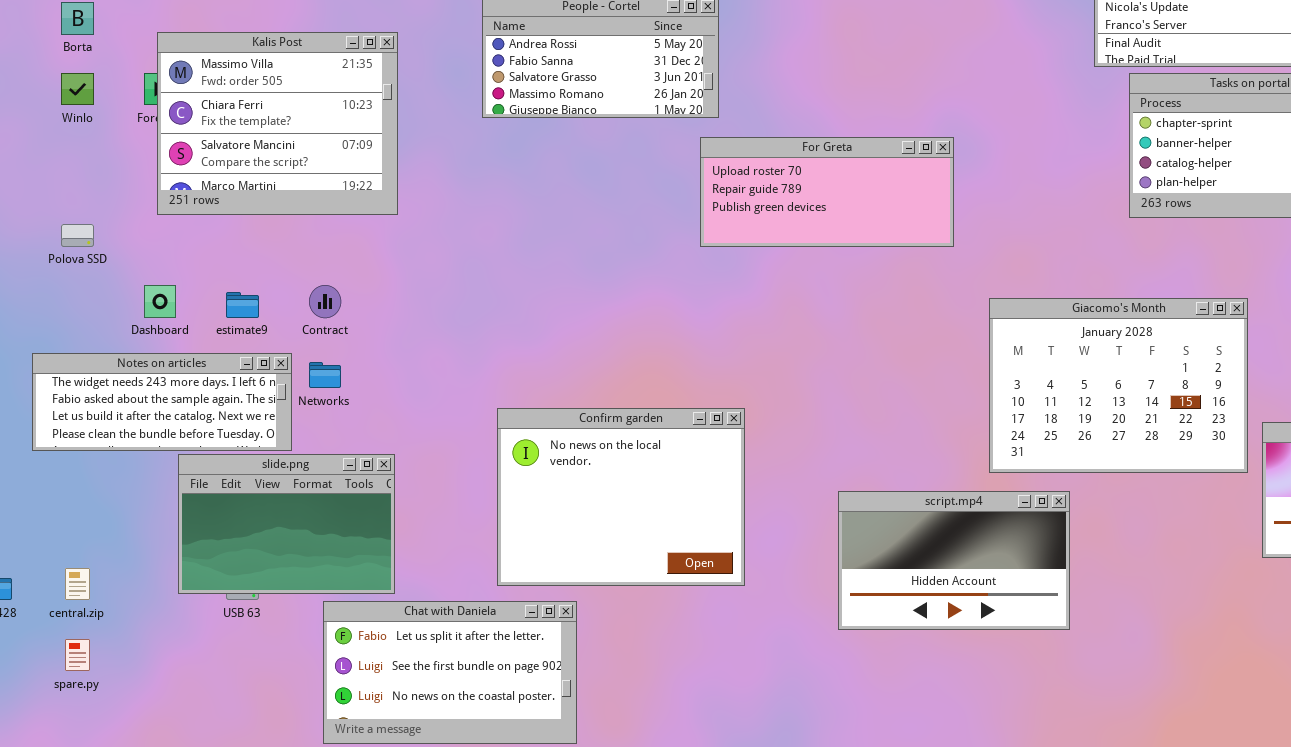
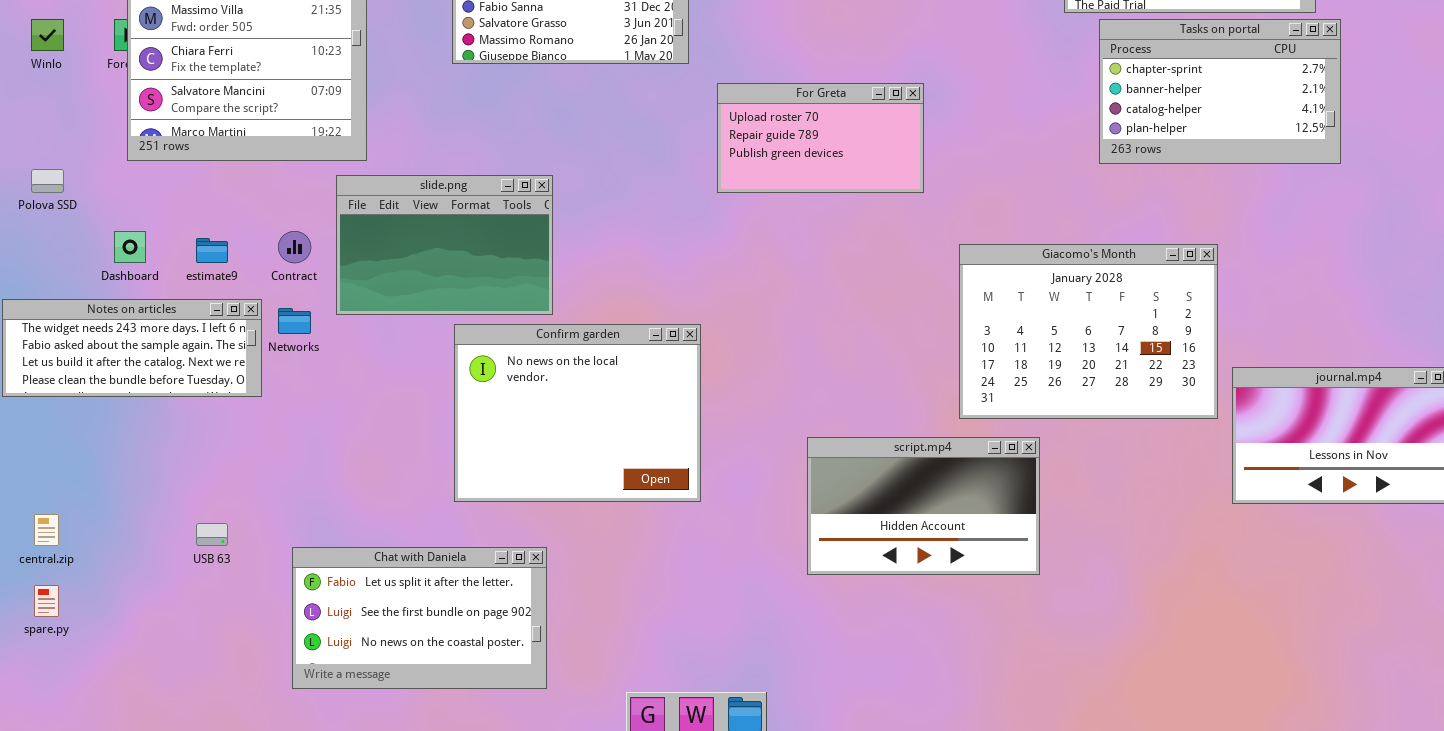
For Greta: [700,137,954,247] -> [717,83,924,193], resized
Confirm garden: [497,408,745,586] -> [454,324,701,502], moved
slide.png: [178,454,395,594] -> [336,175,553,315], moved

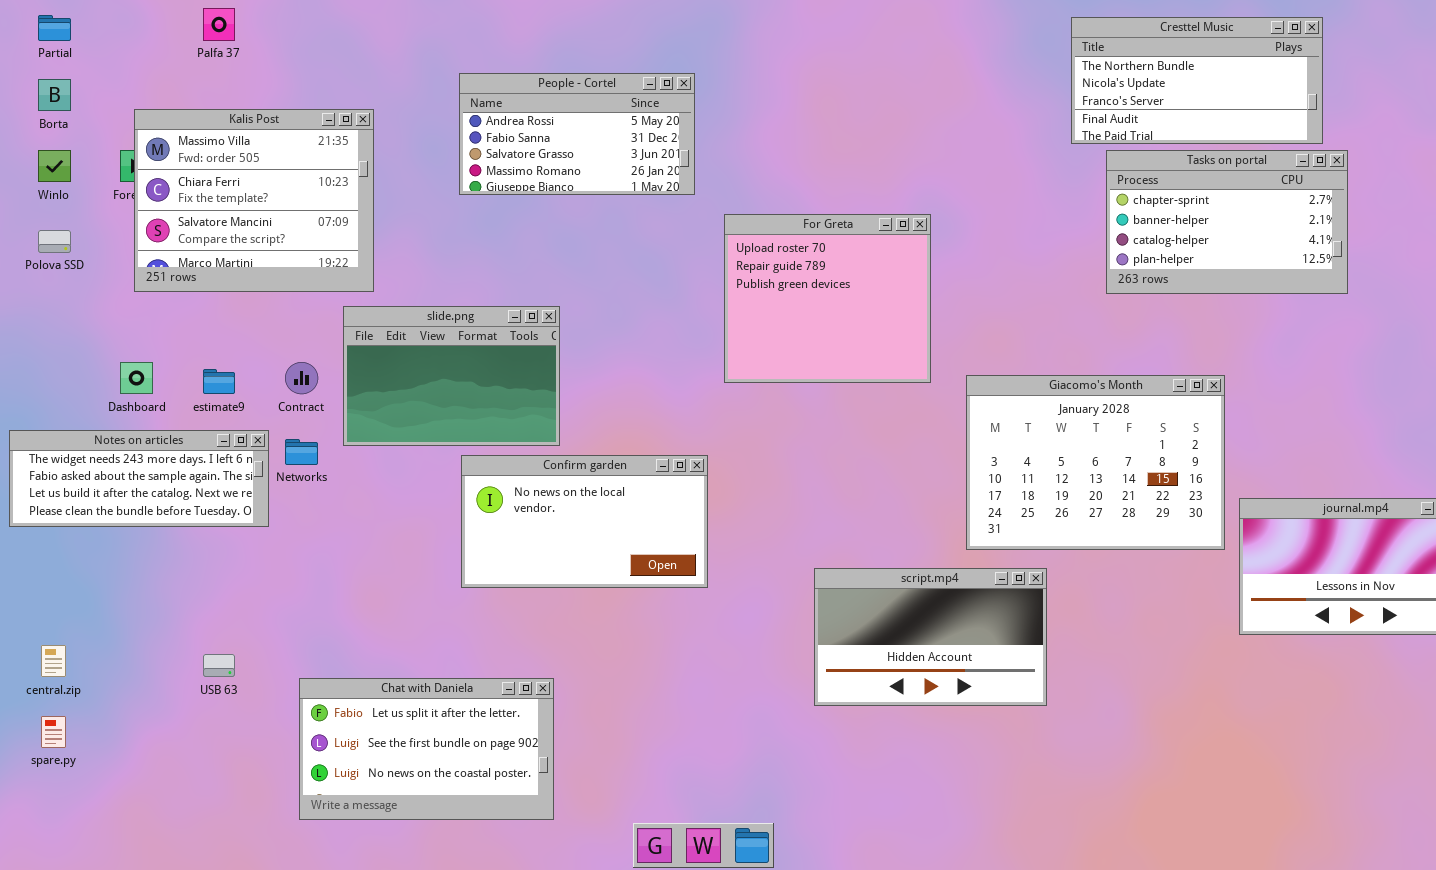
For Greta: [717,83,924,193] -> [724,214,931,383], resized
Polova SSD: [31,169,64,193] -> [38,230,71,253], moved
Confirm garden: [454,324,701,502] -> [461,455,708,588], resized

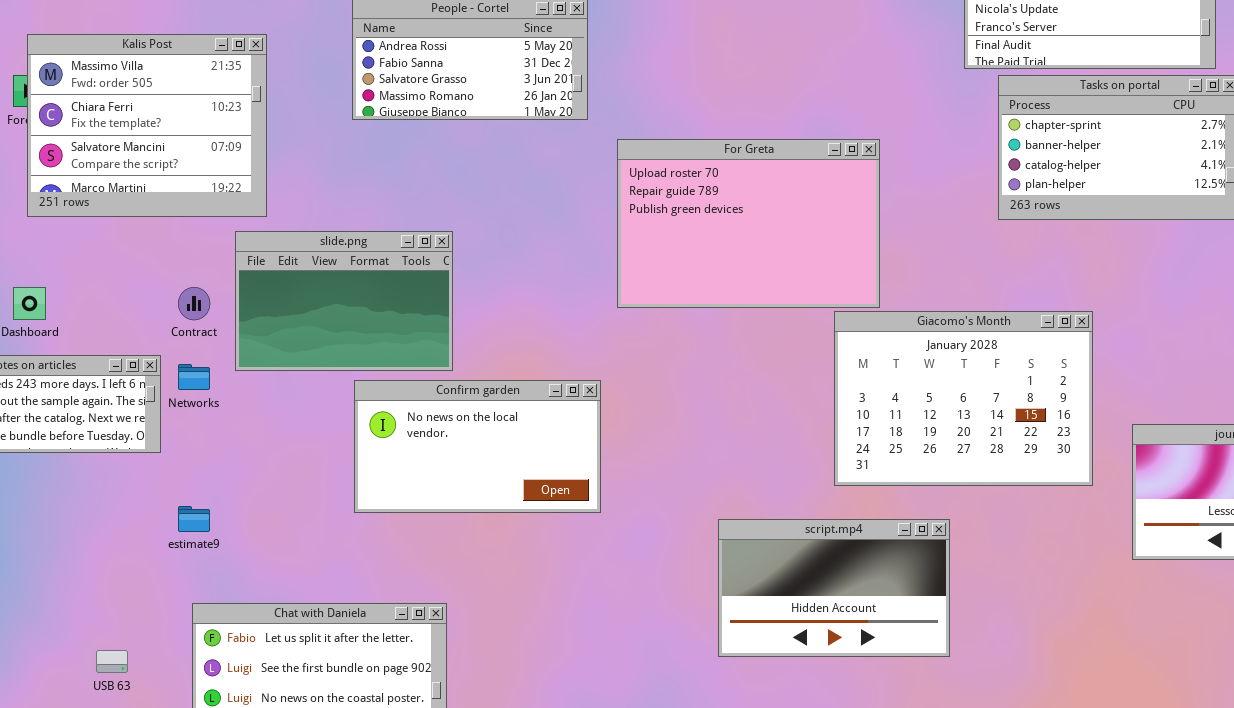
For Greta: [724,214,931,383] -> [617,139,880,308], resized
estimate9: [203,369,235,394] -> [178,506,210,532], moved
Giacomo's Month: [966,375,1225,550] -> [834,311,1093,486], moved
script.mp4: [814,568,1047,706] -> [718,519,950,657], moved
USB 63: [203,654,235,677] -> [96,650,128,673], moved

